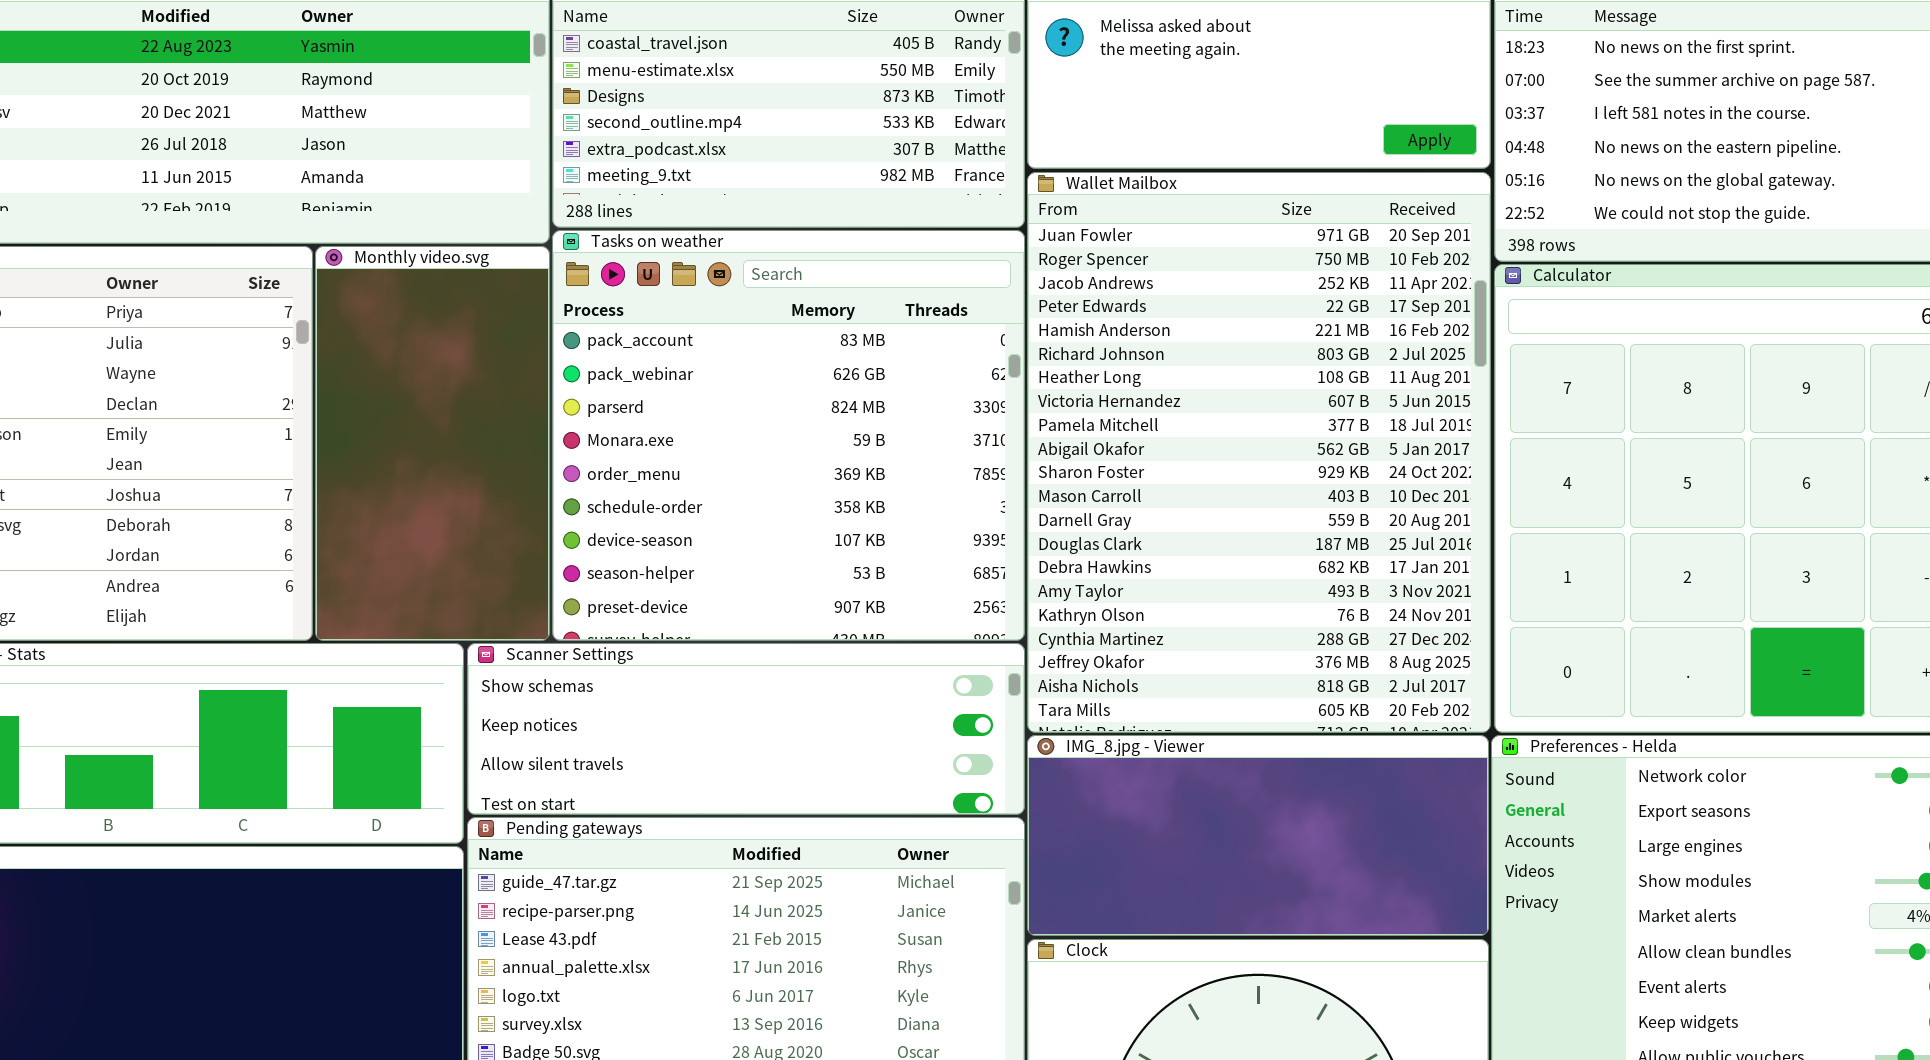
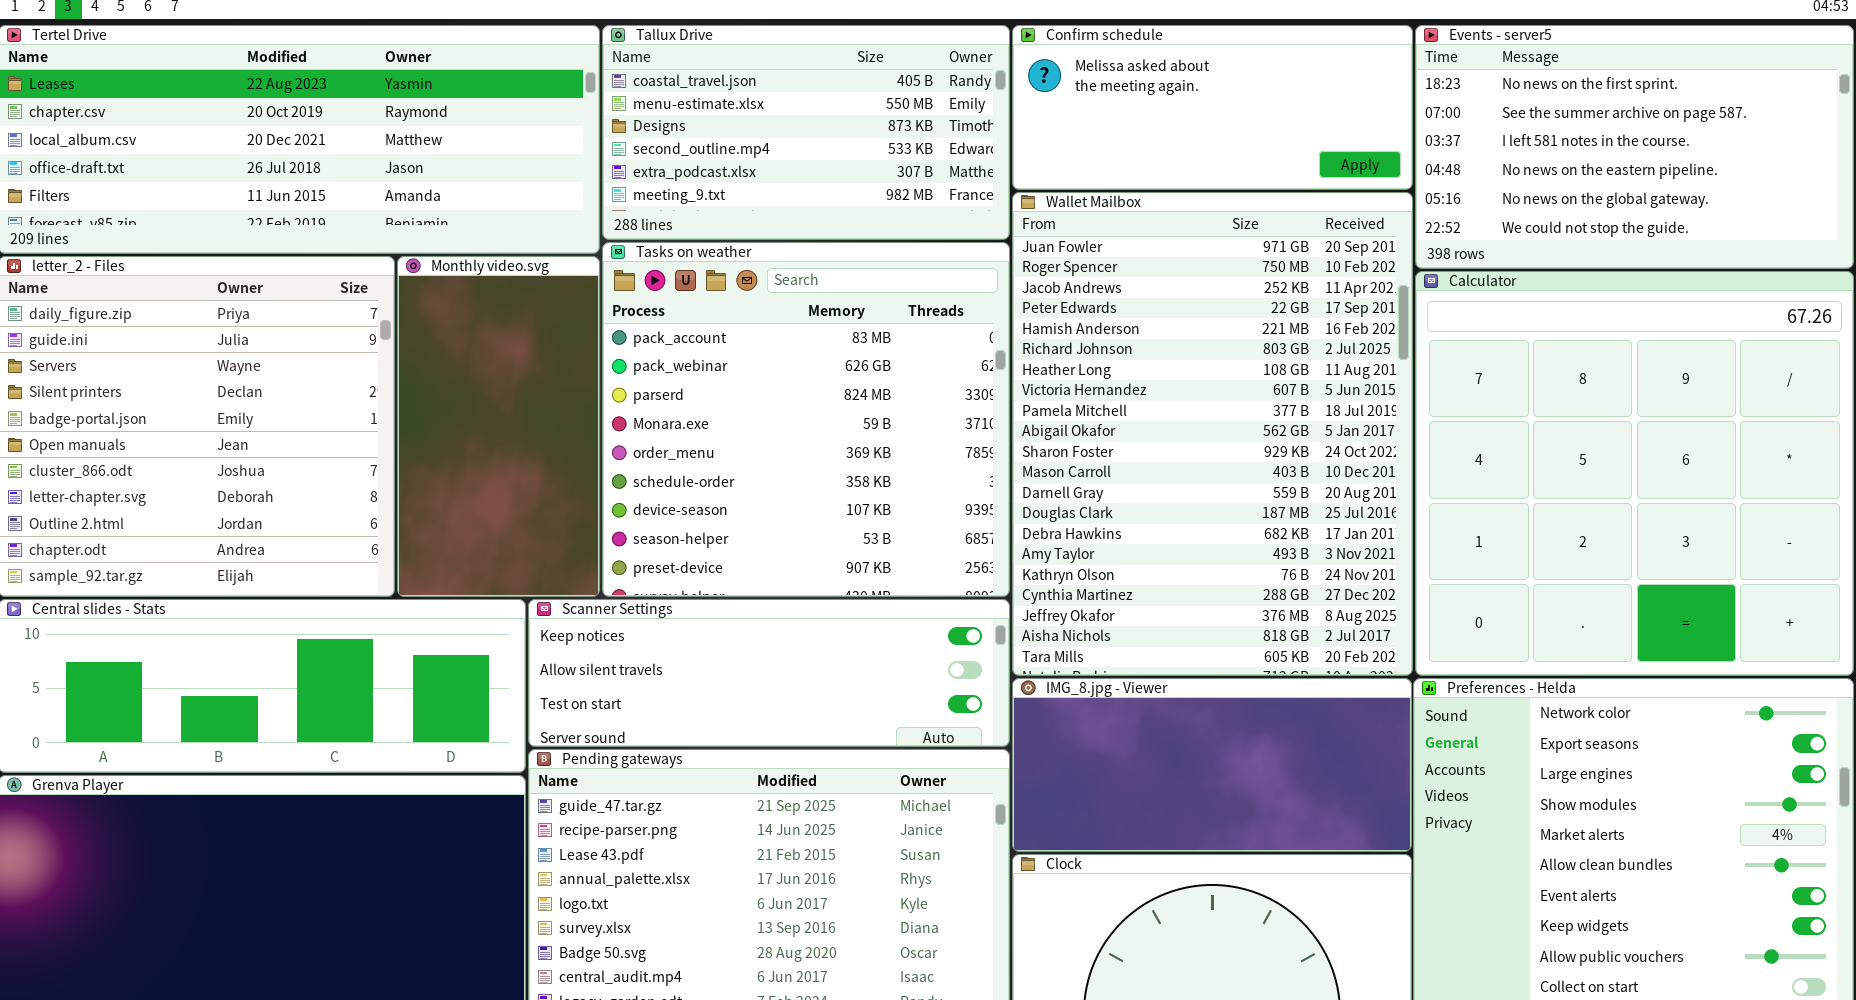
Scanner Settings: [467,643,1025,815] -> [528,599,1010,747], scrolled down 1 row

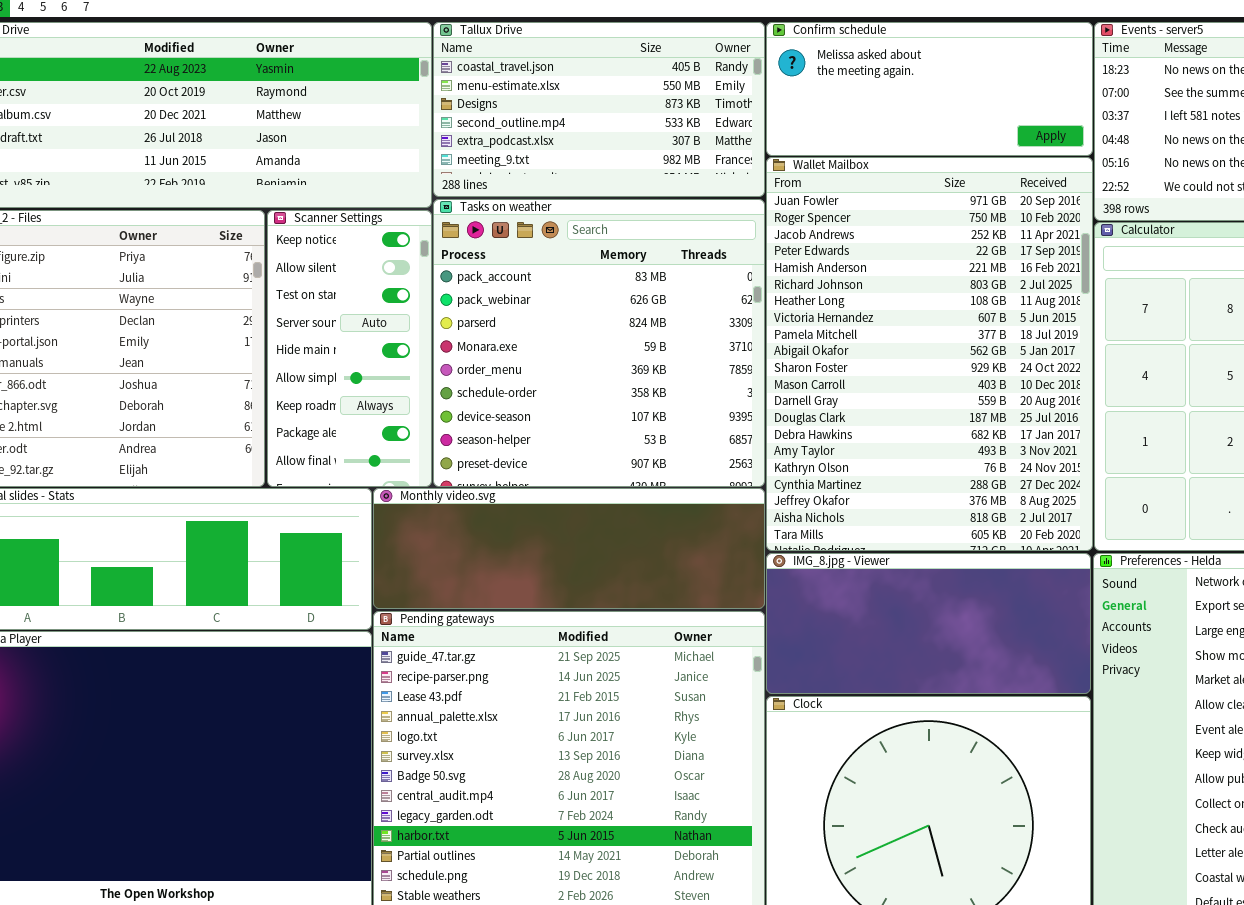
Monthly video.svg: [397,256,600,597] -> [373,488,765,609], moved, resized
Scanner Settings: [528,599,1010,747] -> [267,210,432,487], moved, resized

